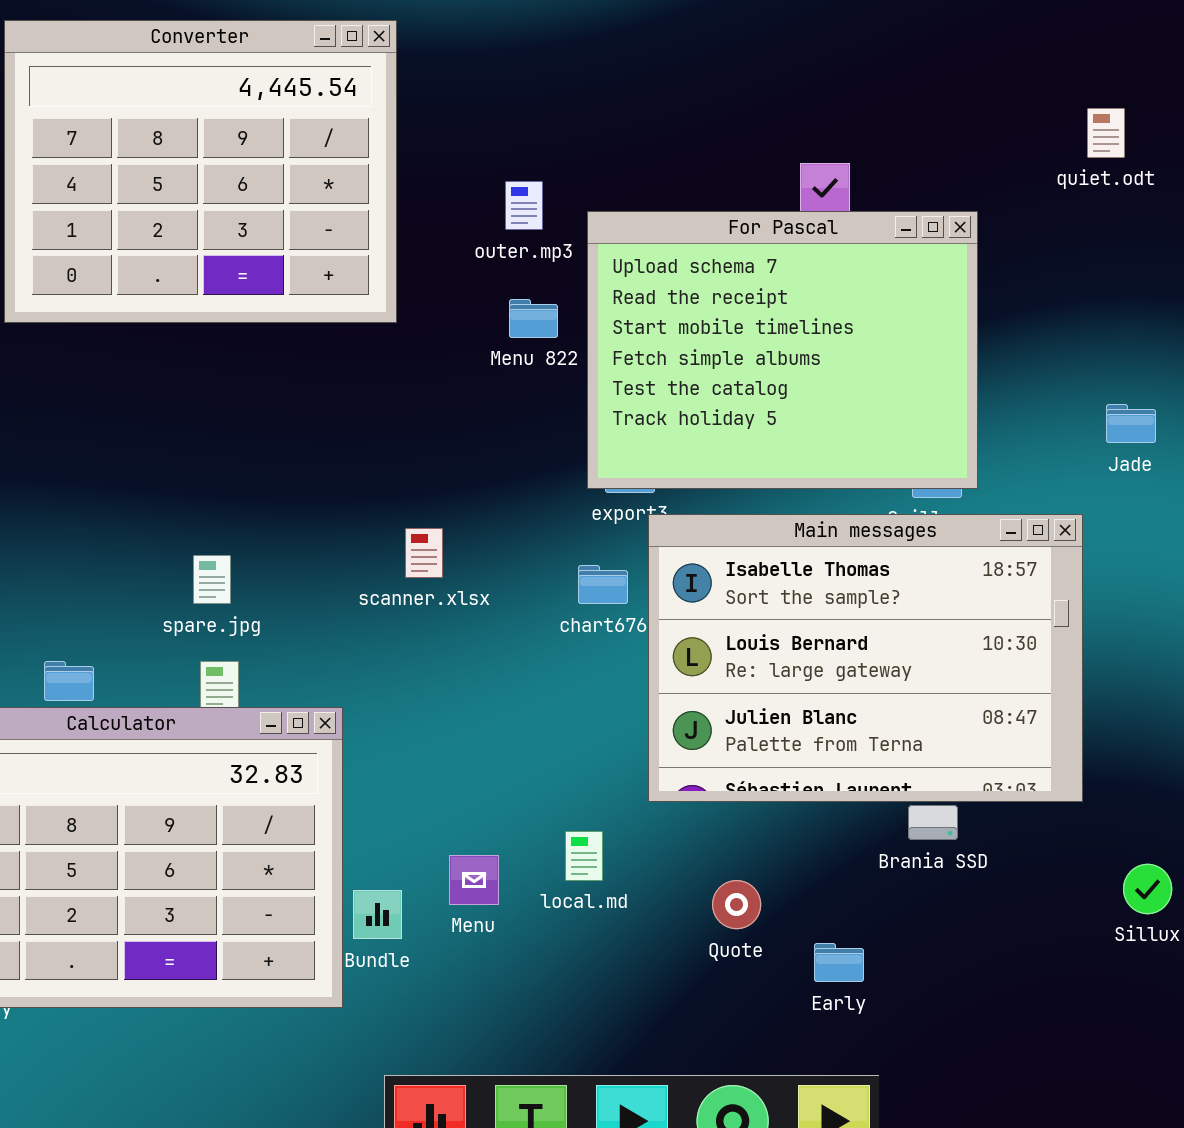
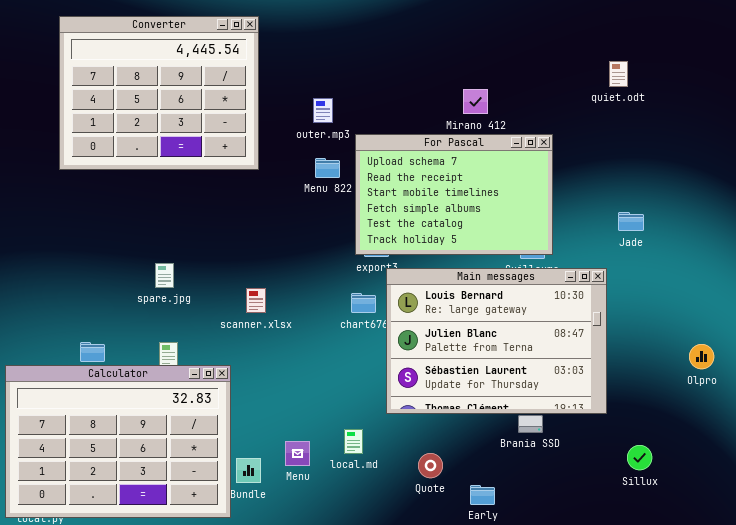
For Pascal: [587,211,978,489] -> [355,134,553,255], resized
Main messages: [648,514,1083,802] -> [386,268,607,414], scrolled down 1 row
scanner.xlsx: [405,528,443,578] -> [246,288,266,313], moved
spare.jpg: [193,555,231,604] -> [155,263,174,288], moved

